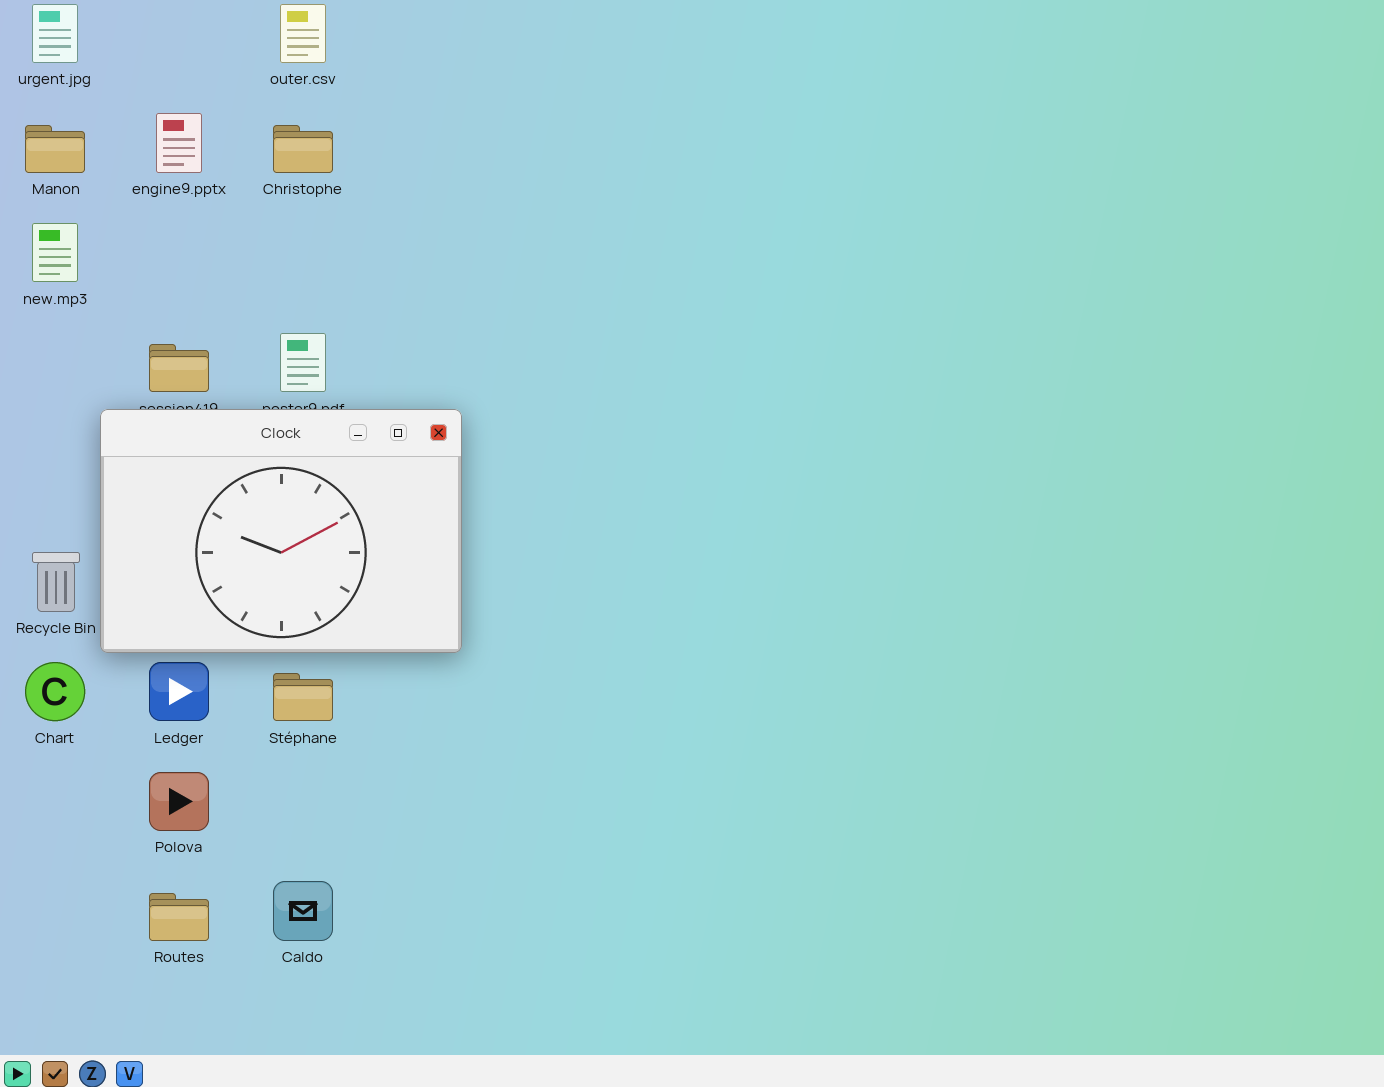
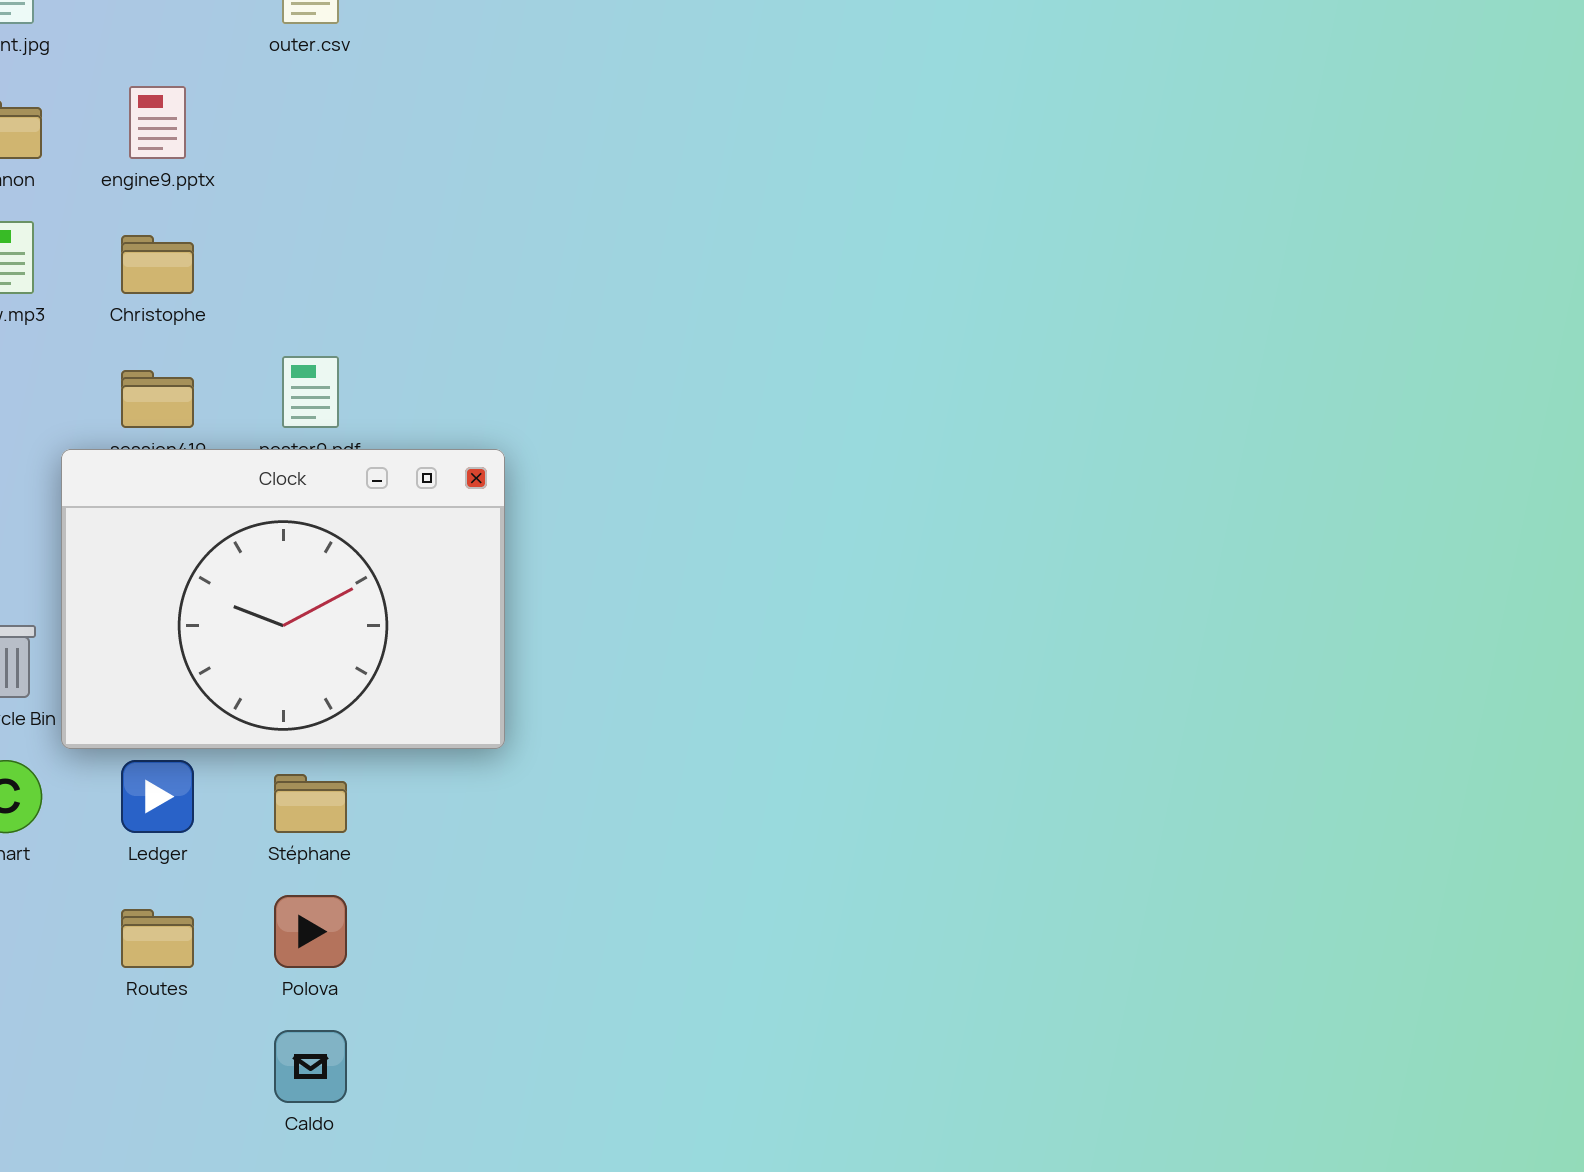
Christophe: [273,125,333,173] -> [121,235,194,294], moved
Polova: [149,772,209,831] -> [274,895,347,968], moved
Routes: [149,893,209,941] -> [121,909,194,968], moved

